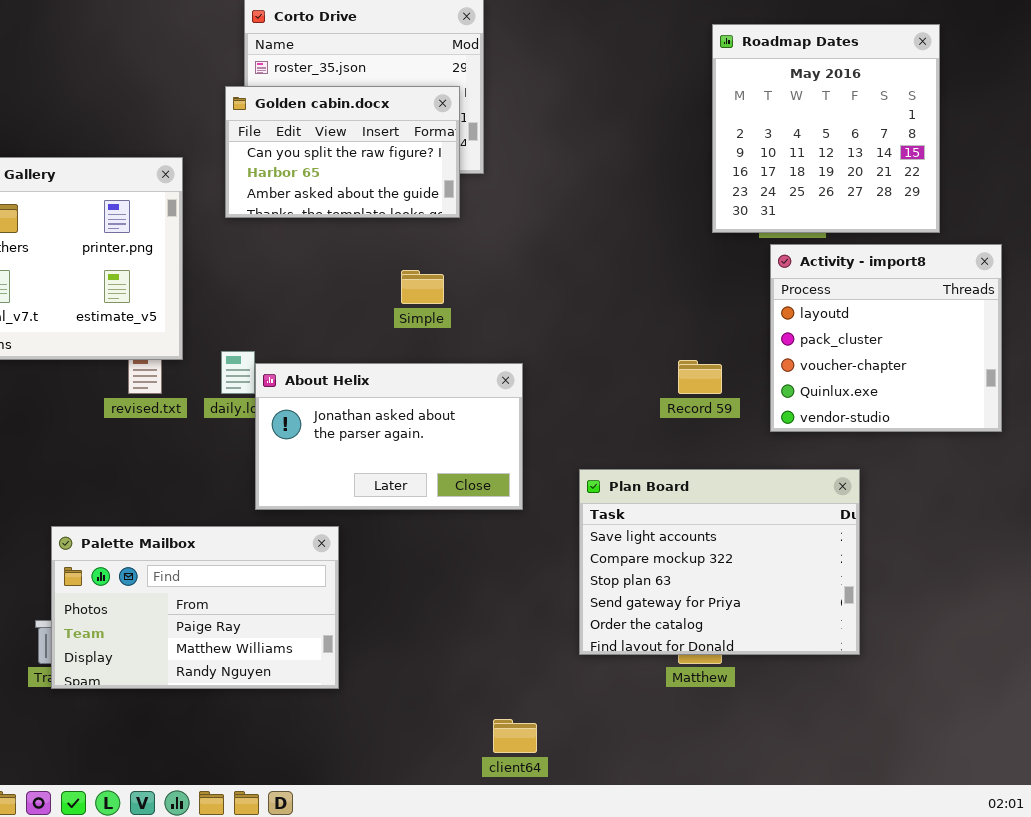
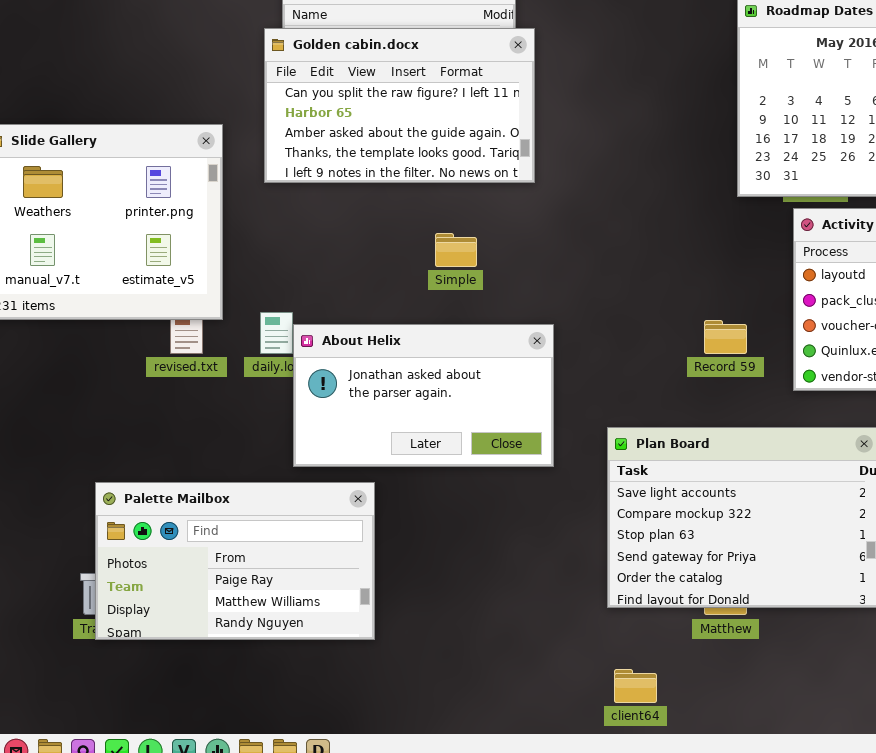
Golden cabin.docx: [225,86,460,218] -> [264,28,535,183], resized
client64: [493,719,537,753] -> [614,669,657,703], moved

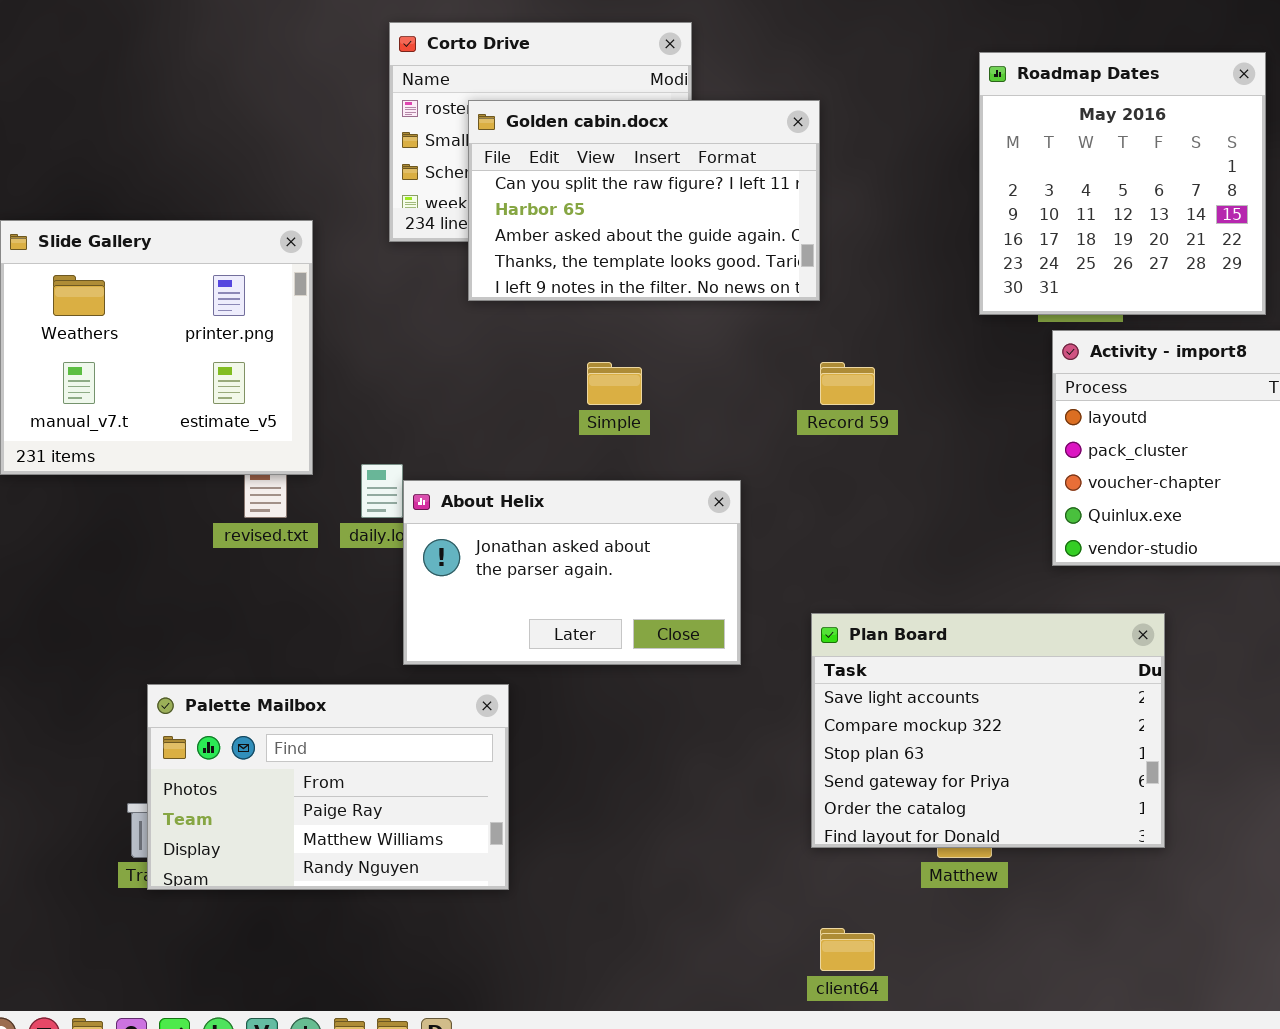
Golden cabin.docx: [264,28,535,183] -> [468,100,820,301], moved
Record 59: [704,320,747,354] -> [820,362,875,405], moved

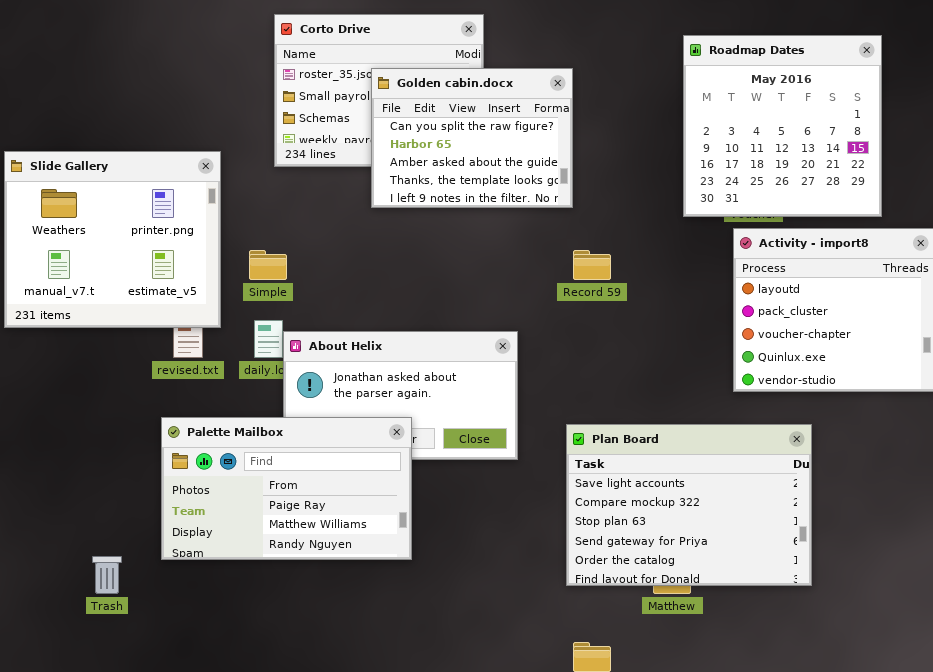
Golden cabin.docx: [468,100,820,301] -> [371,68,573,208], resized
Simple: [587,362,642,405] -> [249,250,287,280], moved
Palette Mailbox: [147,684,509,890] -> [161,417,412,560], moved

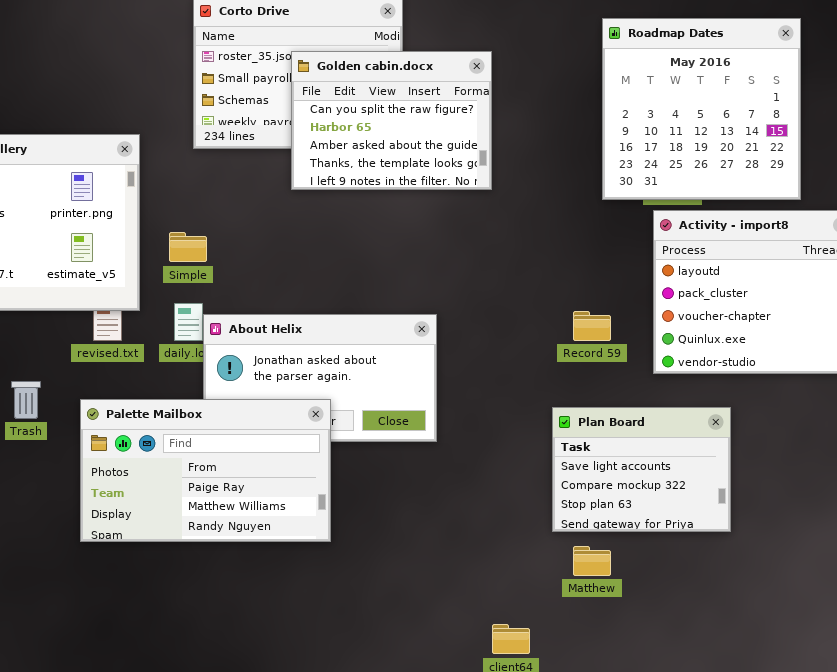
Record 59: [573,250,611,280] -> [573,311,611,341], moved
Plan Board: [566,424,812,586] -> [552,407,731,532], resized
Trash: [92,556,122,594] -> [11,381,41,419], moved

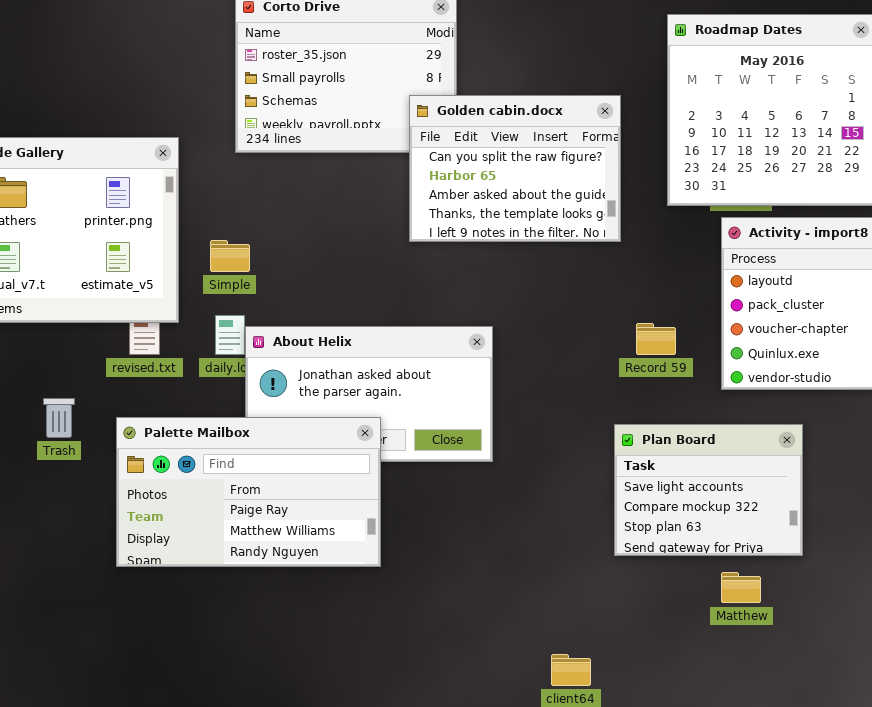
Golden cabin.docx: [291,51,492,190] -> [409,95,621,242], moved
Matthew: [573,546,611,576] -> [721,572,761,603], moved

